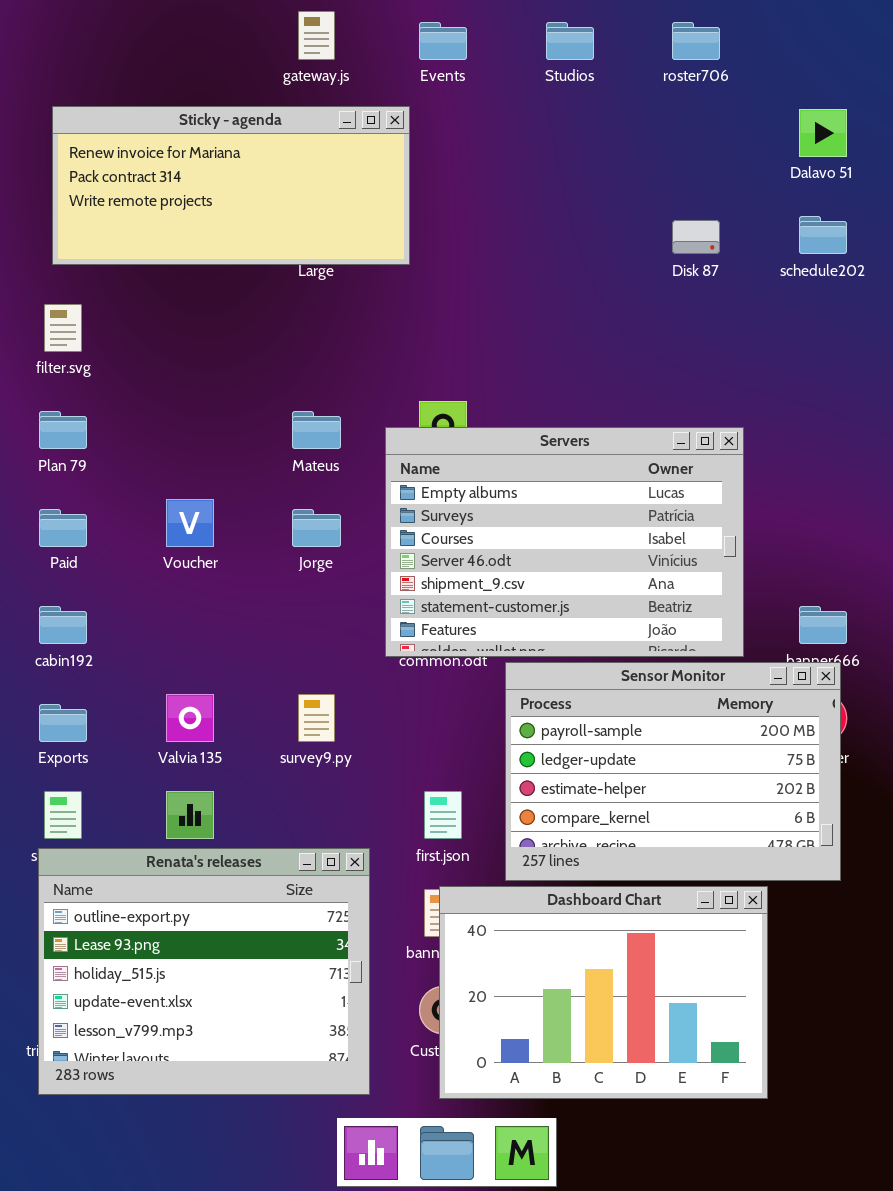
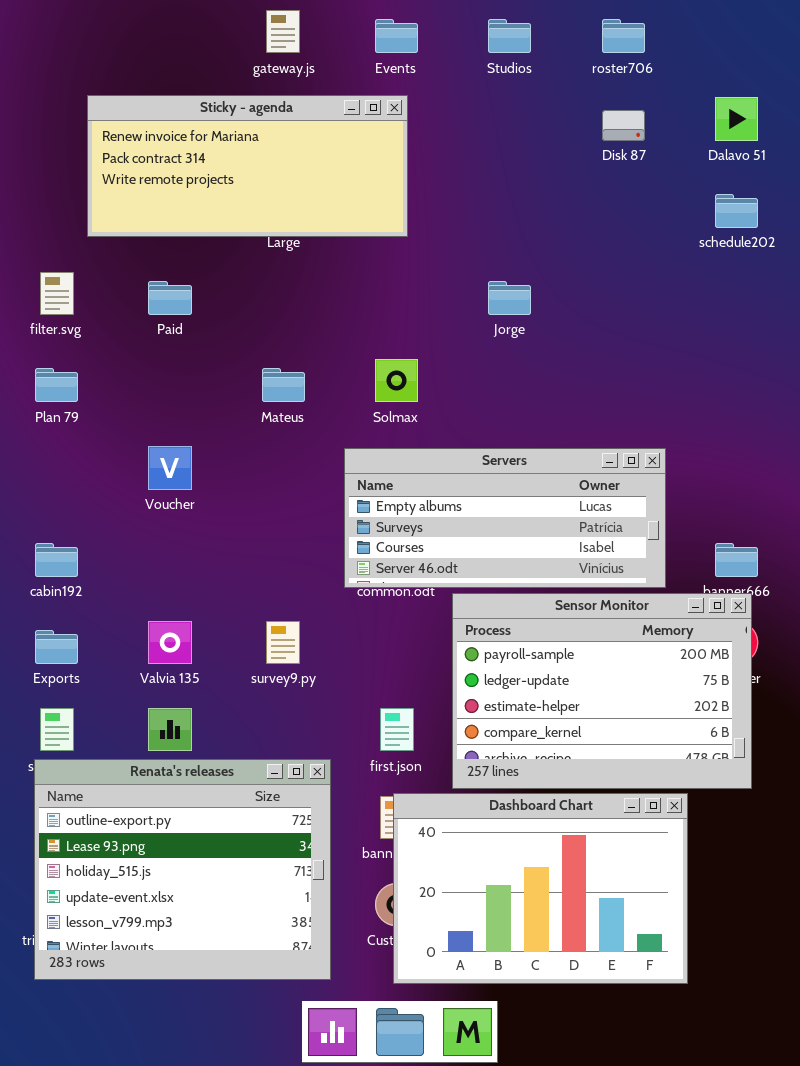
Sticky - agenda: [52,106,410,265] -> [87,95,408,237], moved
Disk 87: [672,220,720,254] -> [602,110,645,141], moved
Servers: [385,427,744,657] -> [344,448,666,588], resized
Paid: [39,509,87,547] -> [148,281,192,315], moved
Jorge: [292,509,341,547] -> [488,281,531,315], moved

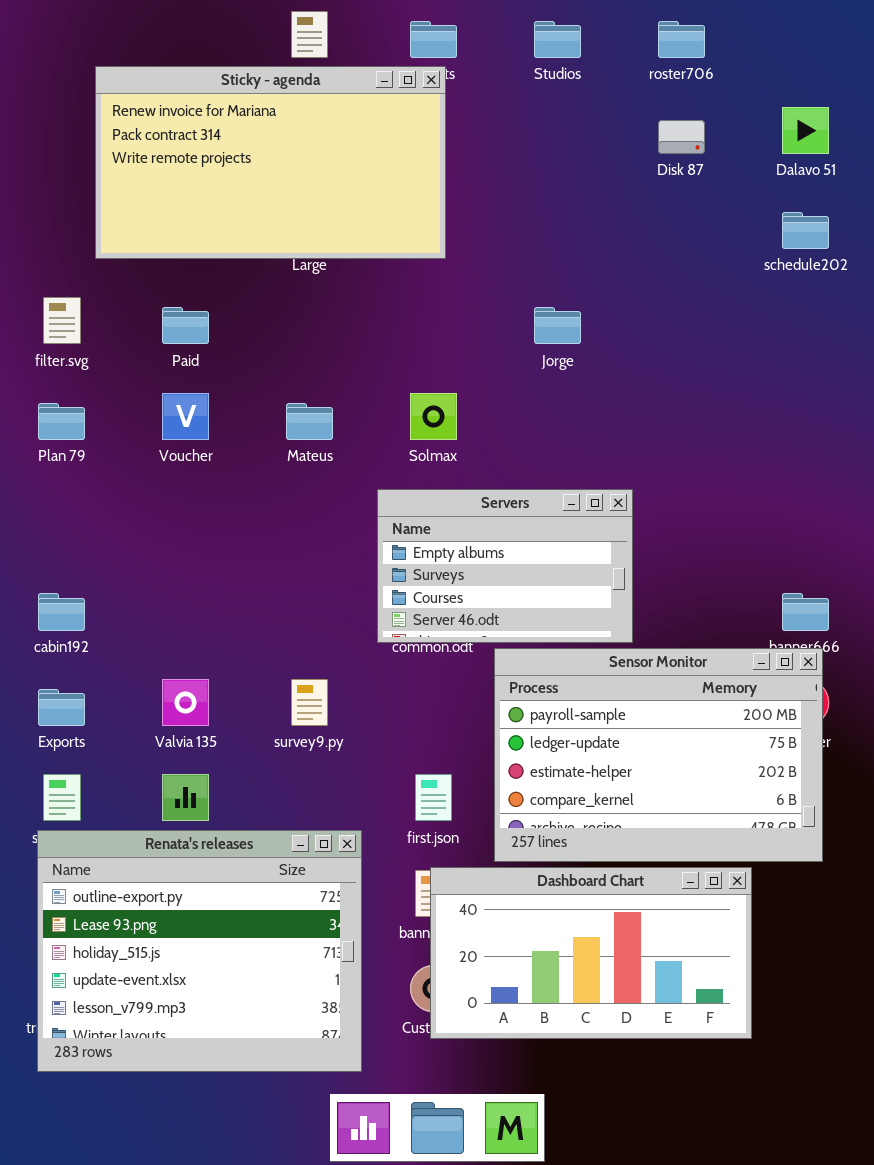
Sticky - agenda: [87,95,408,237] -> [95,66,446,259], resized
Voucher: [148,446,192,490] -> [162,393,209,440], moved
Servers: [344,448,666,588] -> [377,489,633,643], resized
Dashboard Chart: [393,793,688,984] -> [430,867,752,1039], resized

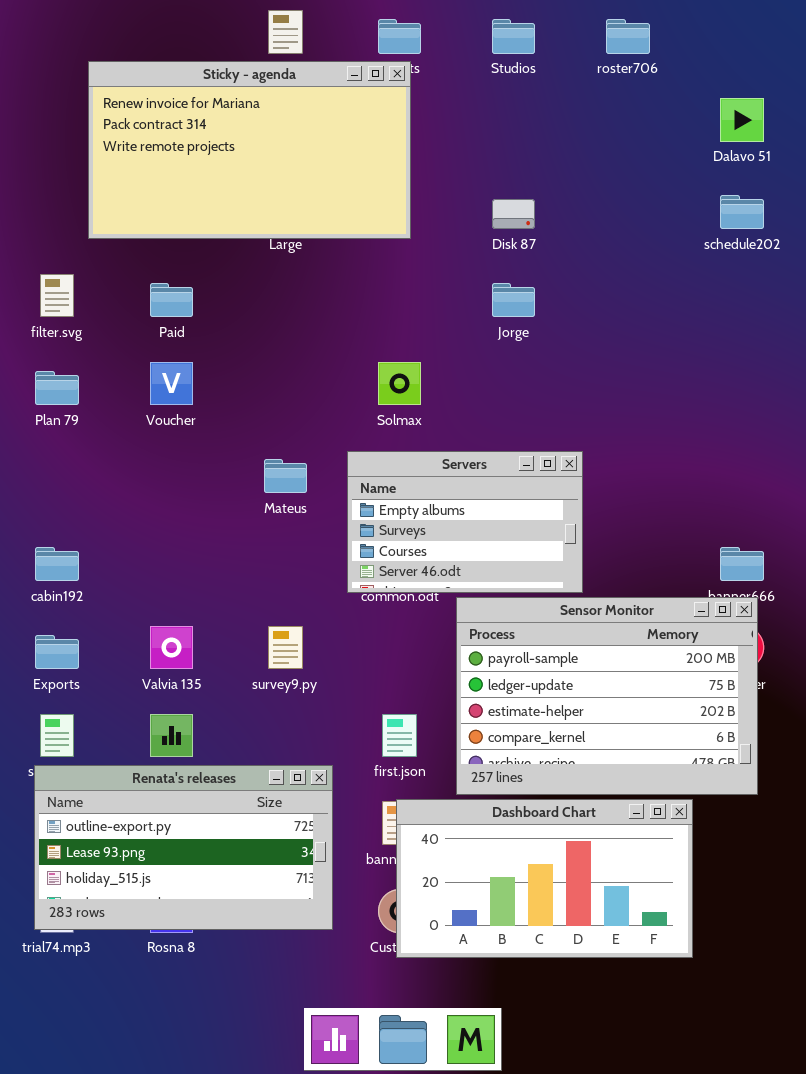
Disk 87: [658,120,705,154] -> [492,199,535,229], moved
Mateus: [286,403,333,440] -> [264,459,307,493], moved
Renata's releases: [37,830,362,1072] -> [34,765,333,930], resized

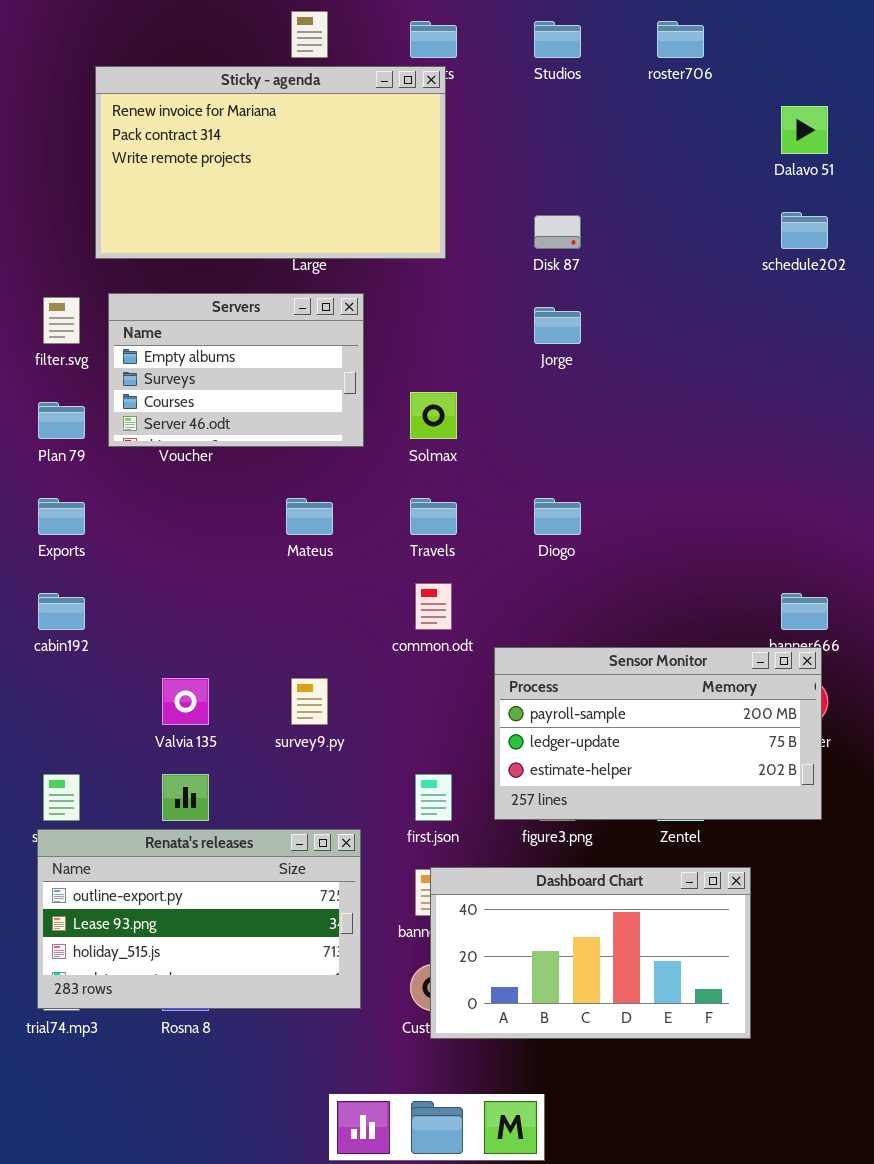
Servers: [347,451,583,593] -> [108,293,364,447], moved
Sensor Monitor: [456,597,758,795] -> [494,647,822,820], resized
Exports: [35,635,79,669] -> [38,498,85,535], moved

